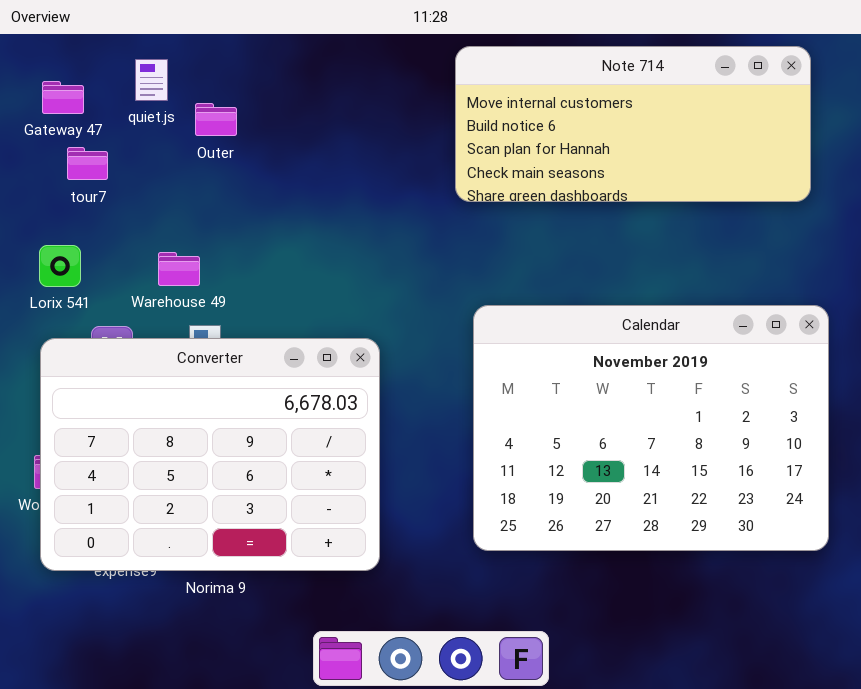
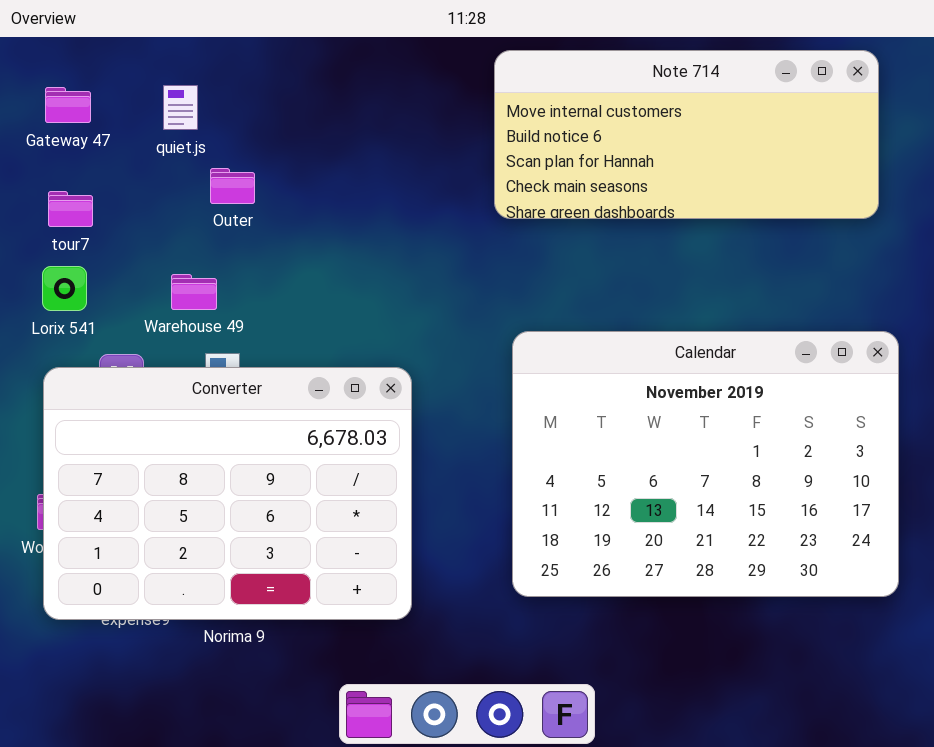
quiet.js: [135,59,168,101] -> [163,85,198,130], moved
Outer: [195,103,237,136] -> [210,168,255,204], moved
tour7: [67,147,108,180] -> [48,191,93,227], moved

